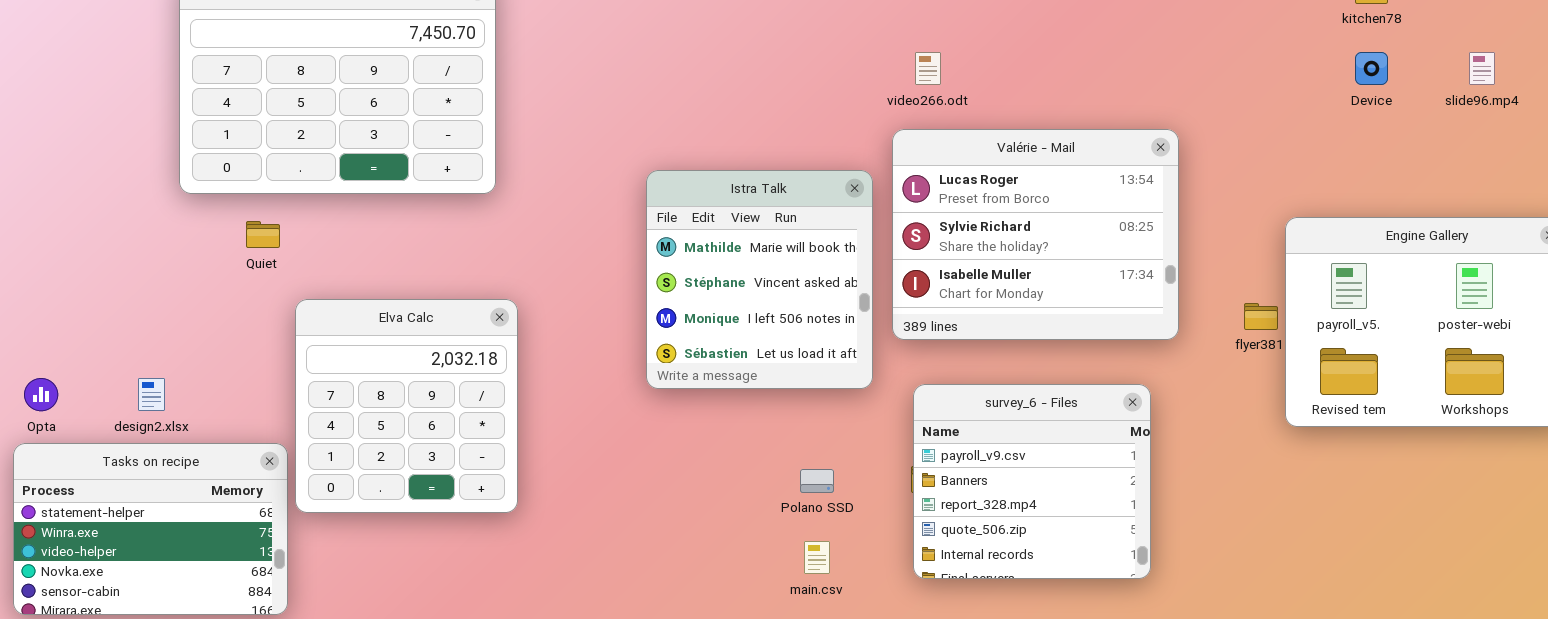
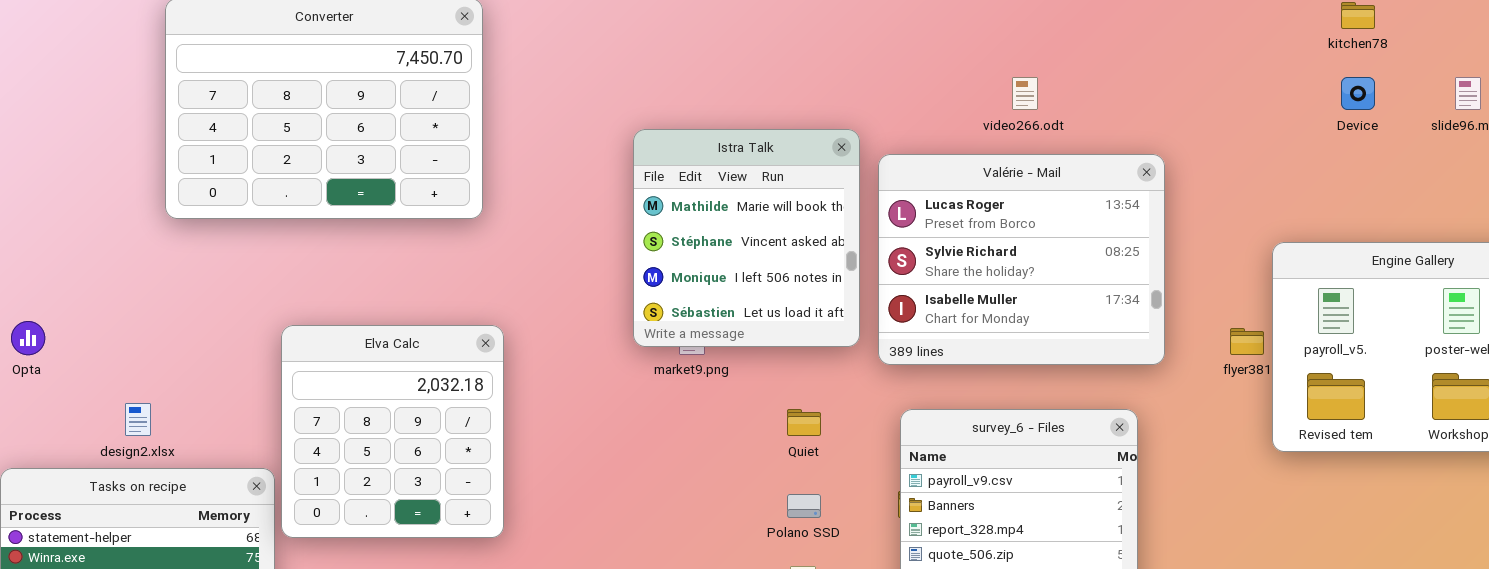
video266.odt: [915,52,941,85] -> [1012,77,1038,110], moved
Istra Talk: [646,170,873,389] -> [633,129,860,347], moved
Quiet: [246,221,280,248] -> [787,409,821,436], moved
Opta: [24,378,58,411] -> [11,321,45,355], moved

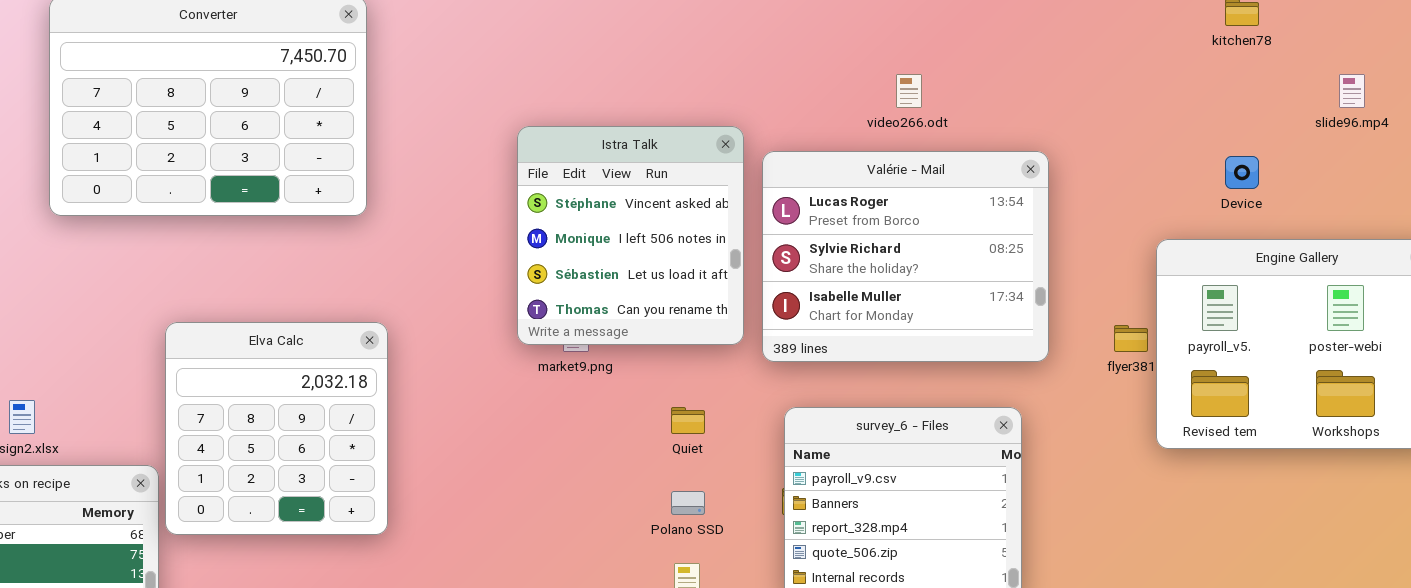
Device: [1341,77,1375,110] -> [1225,156,1259,189], moved
Istra Talk: [633,129,860,347] -> [517,126,744,345], scrolled down 1 row

